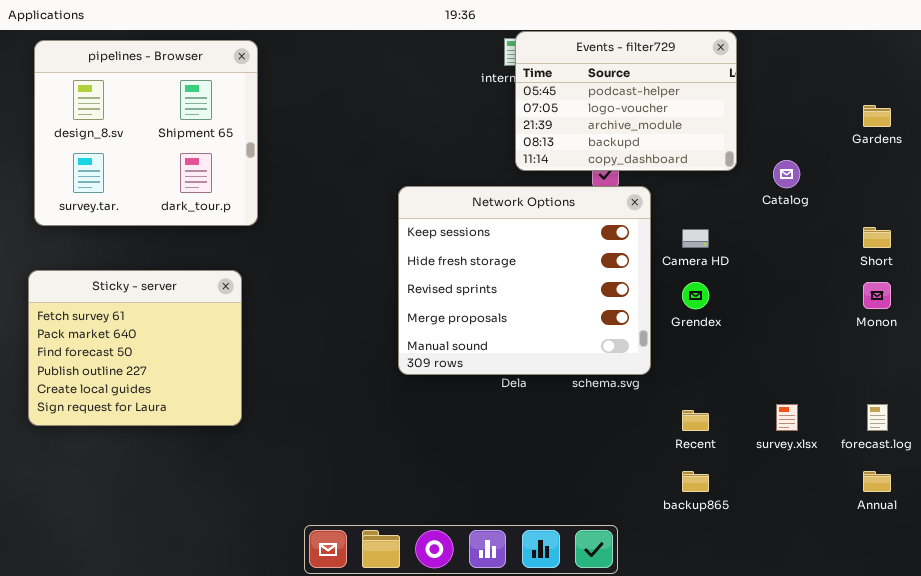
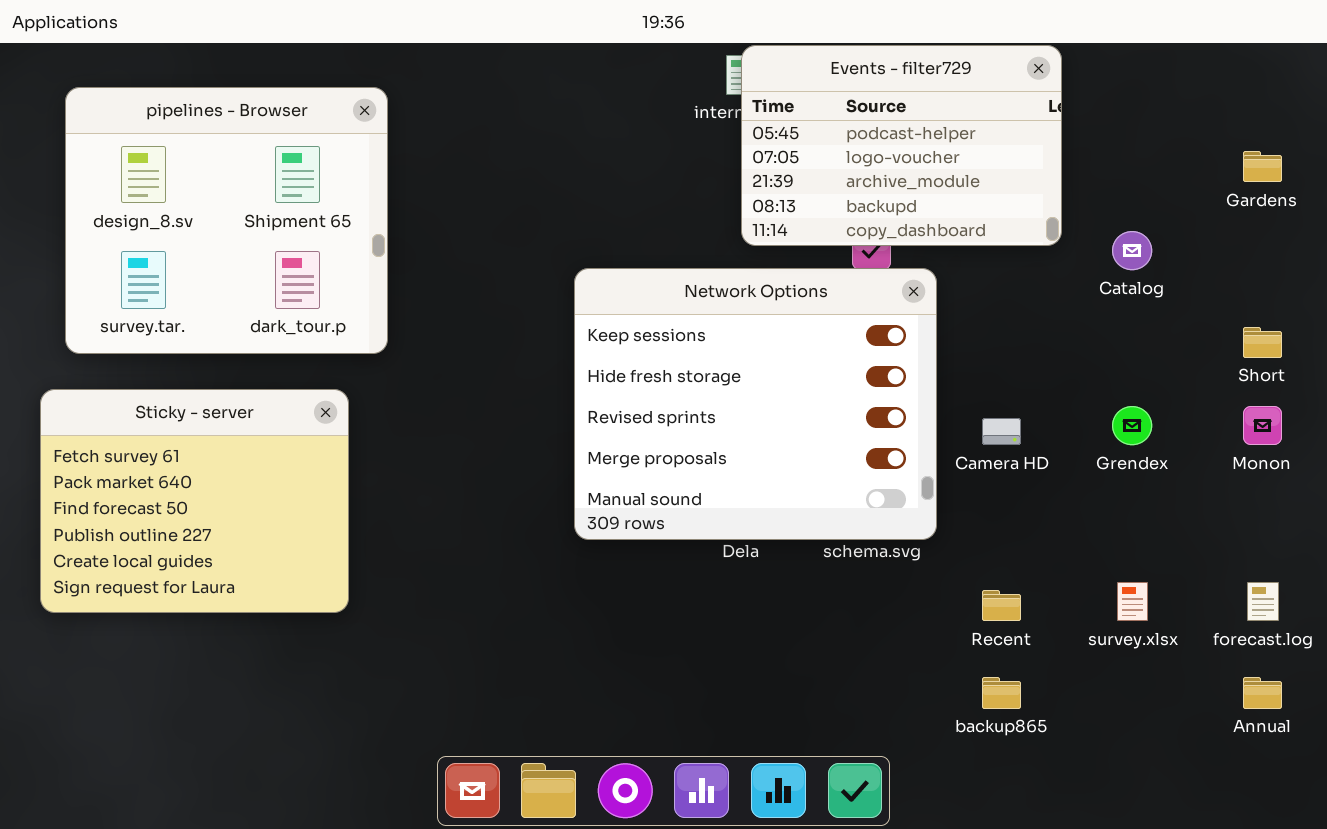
pipelines - Browser: [34,40,258,226] -> [65,87,388,354], moved
Camera HD: [682,229,709,248] -> [982,418,1021,445], moved
Grendex: [682,282,709,309] -> [1112,406,1152,445], moved

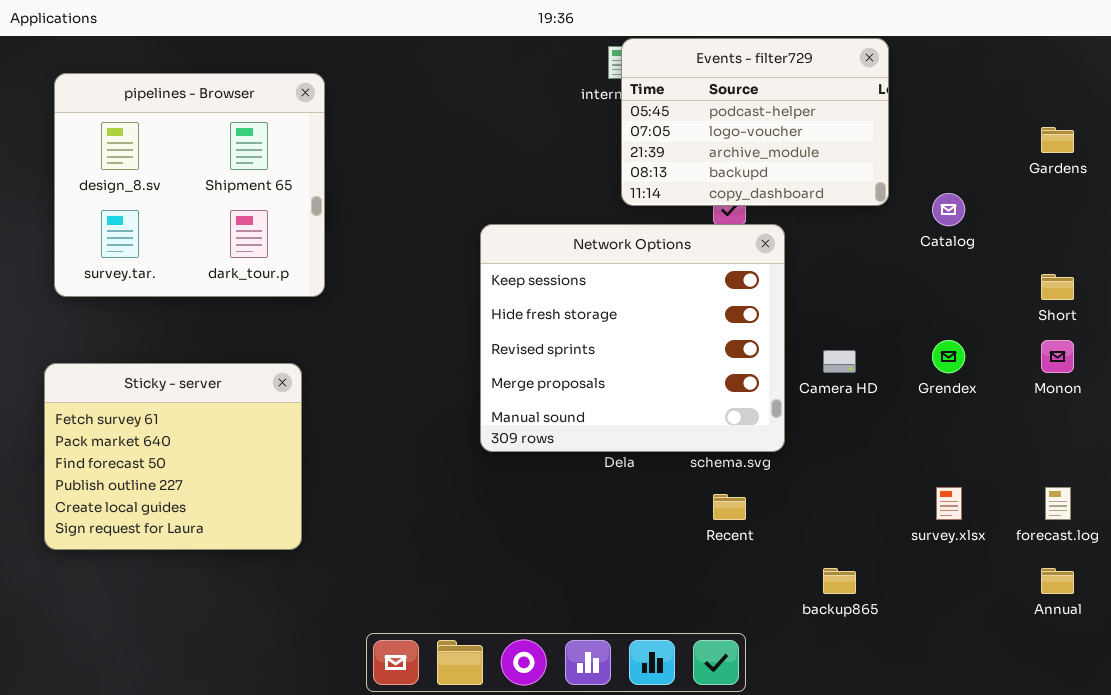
Sticky - server: [40,389,349,613] -> [44,363,302,550], moved
Recent: [982,590,1021,621] -> [713,494,746,520], moved

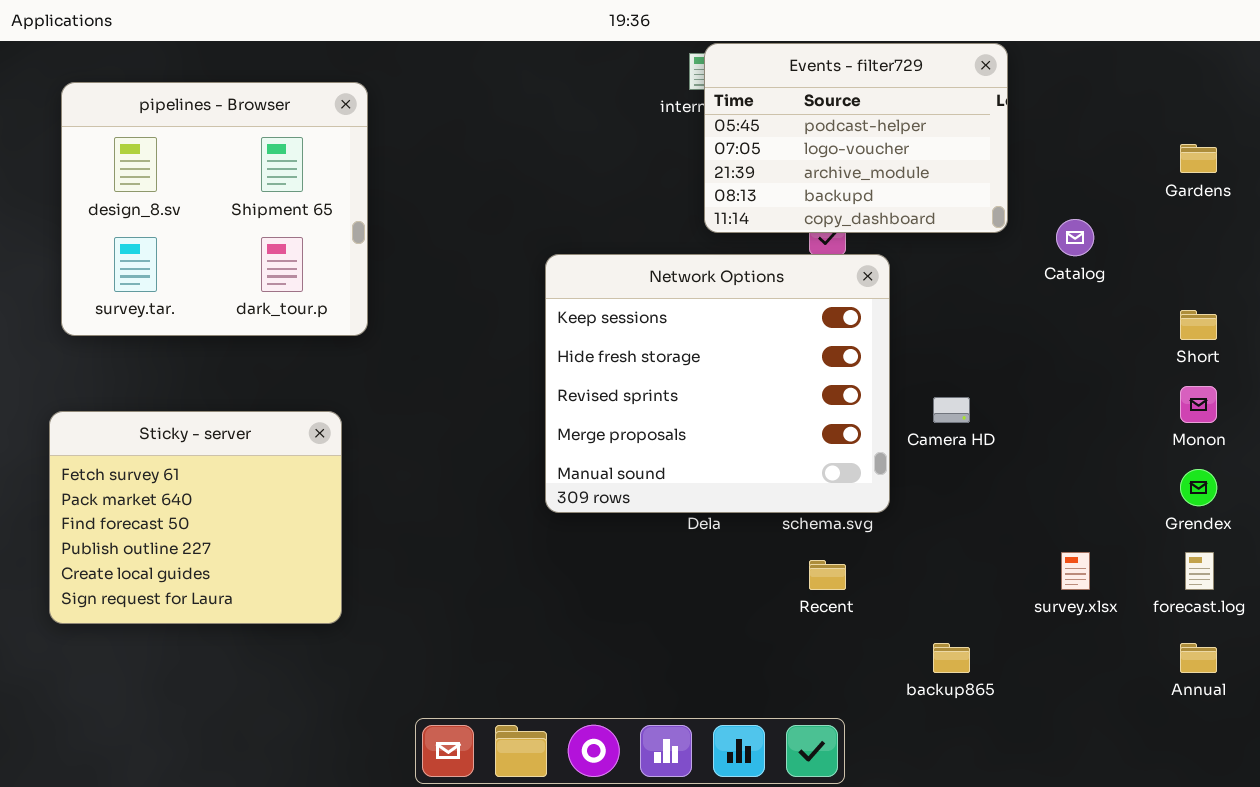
Grendex: [932,340,965,373] -> [1180,469,1217,506], moved

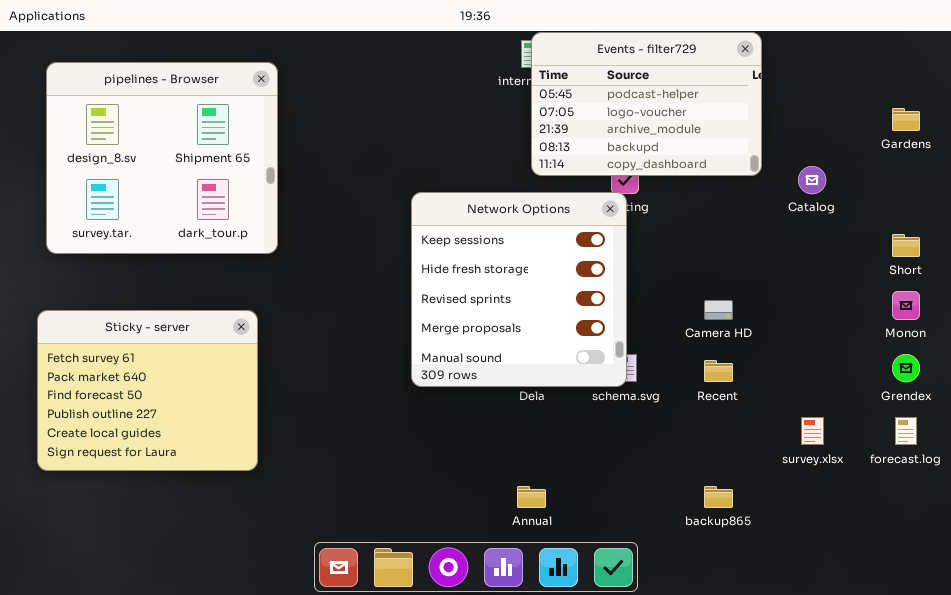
Network Options: [545,254,890,513] -> [411,192,627,387], resized
Recent: [809,560,846,590] -> [704,360,733,382], moved
Annual: [1180,643,1217,673] -> [517,486,546,508], moved

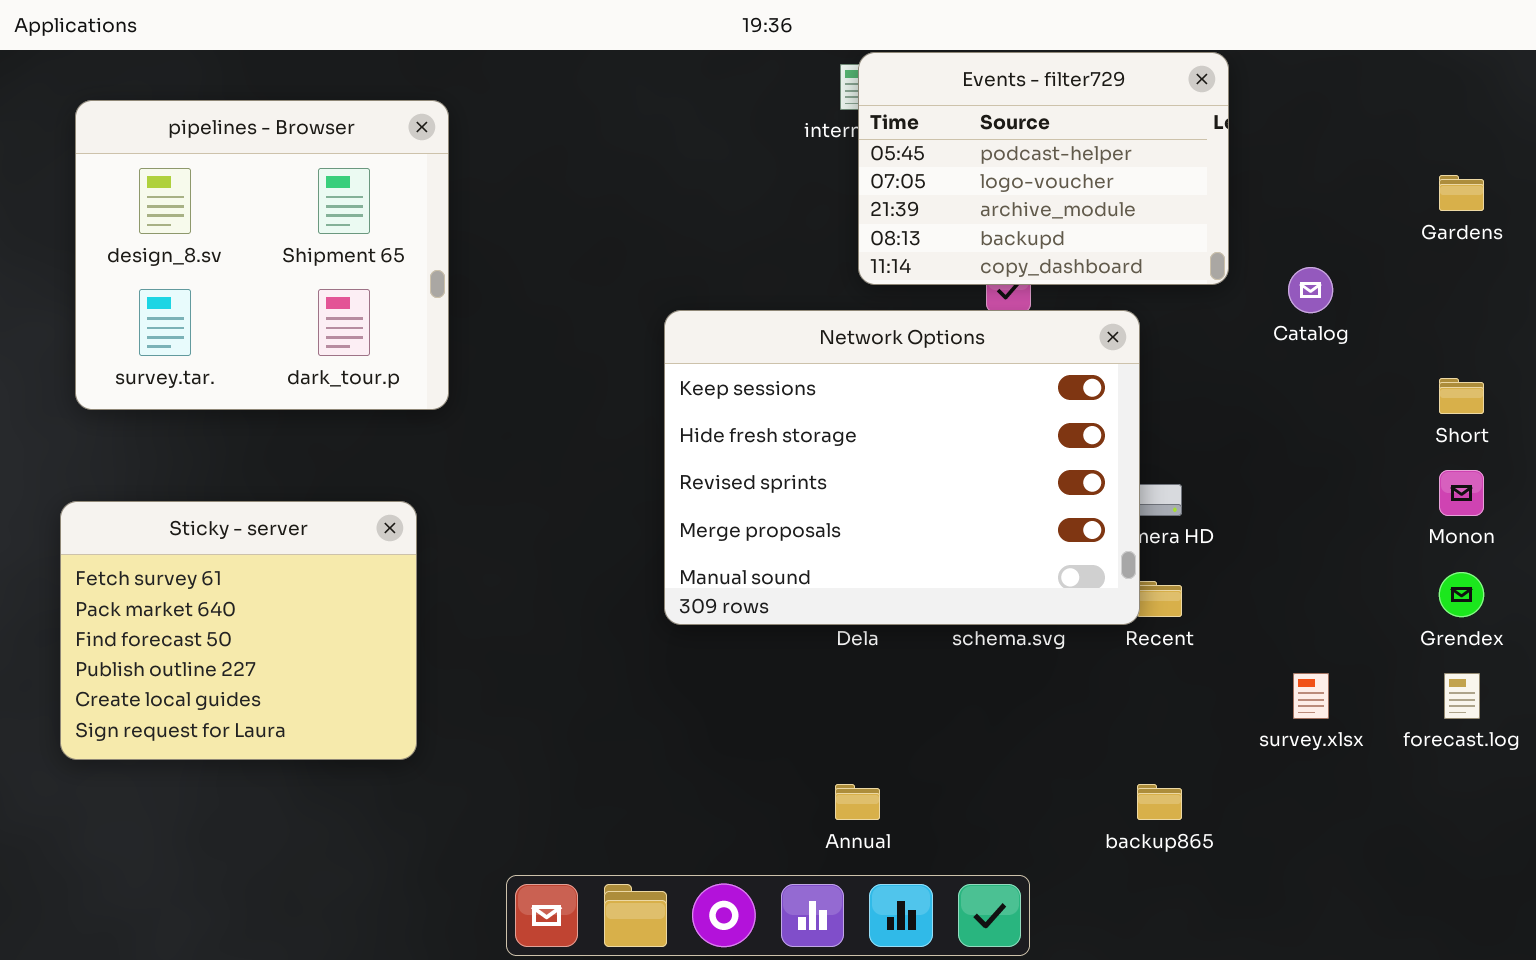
Network Options: [411,192,627,387] -> [664,310,1140,625], resized

